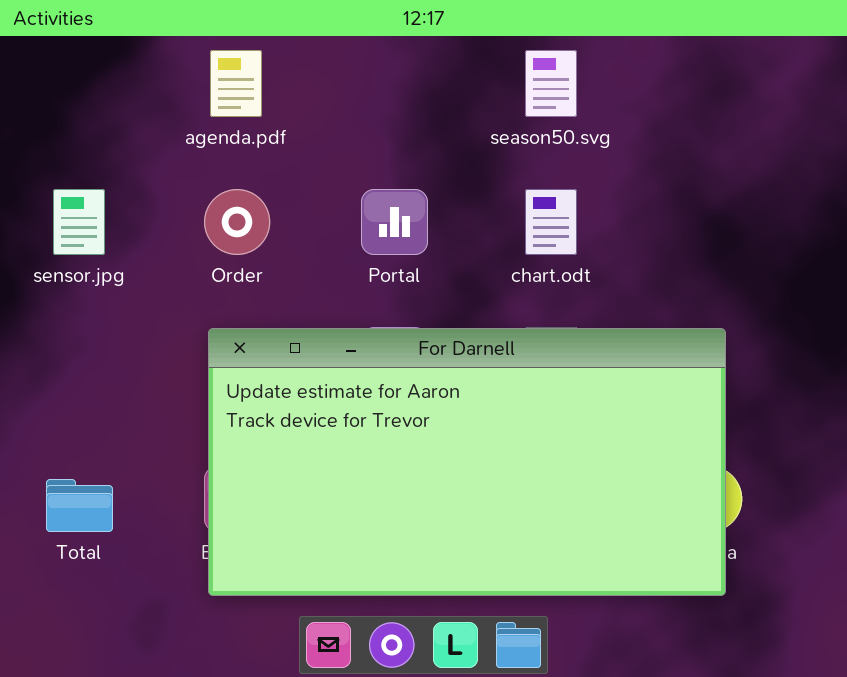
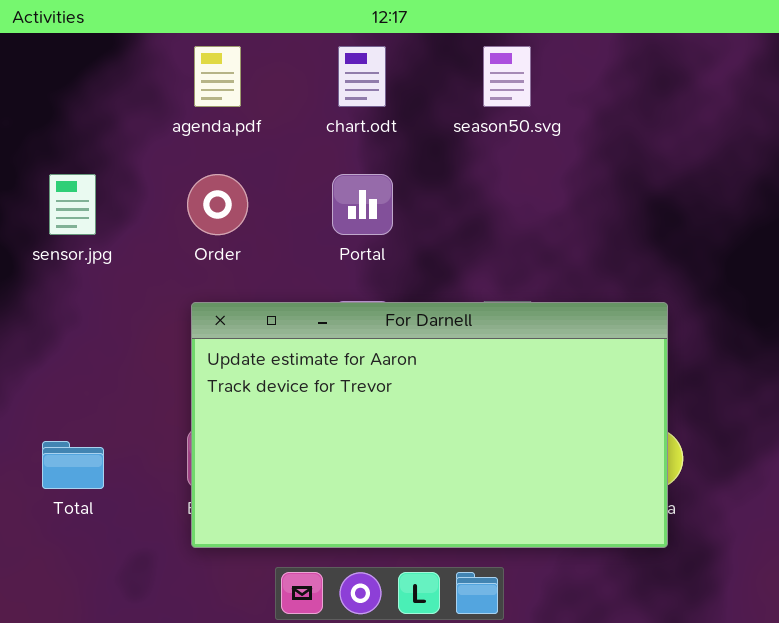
chart.odt: [525,189,577,255] -> [338,46,386,107], moved

